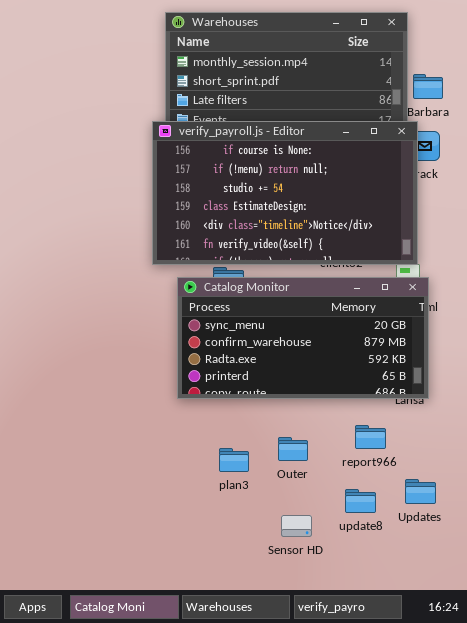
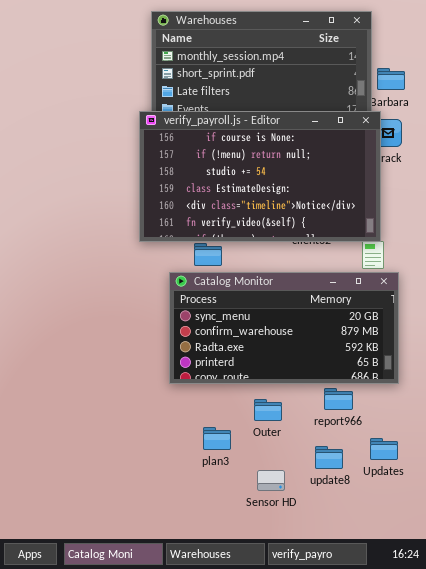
Catalog Monitor: [177,277,429,399] -> [169,272,399,384], moved
plan3: [219,448,249,472] -> [203,427,231,450], moved

